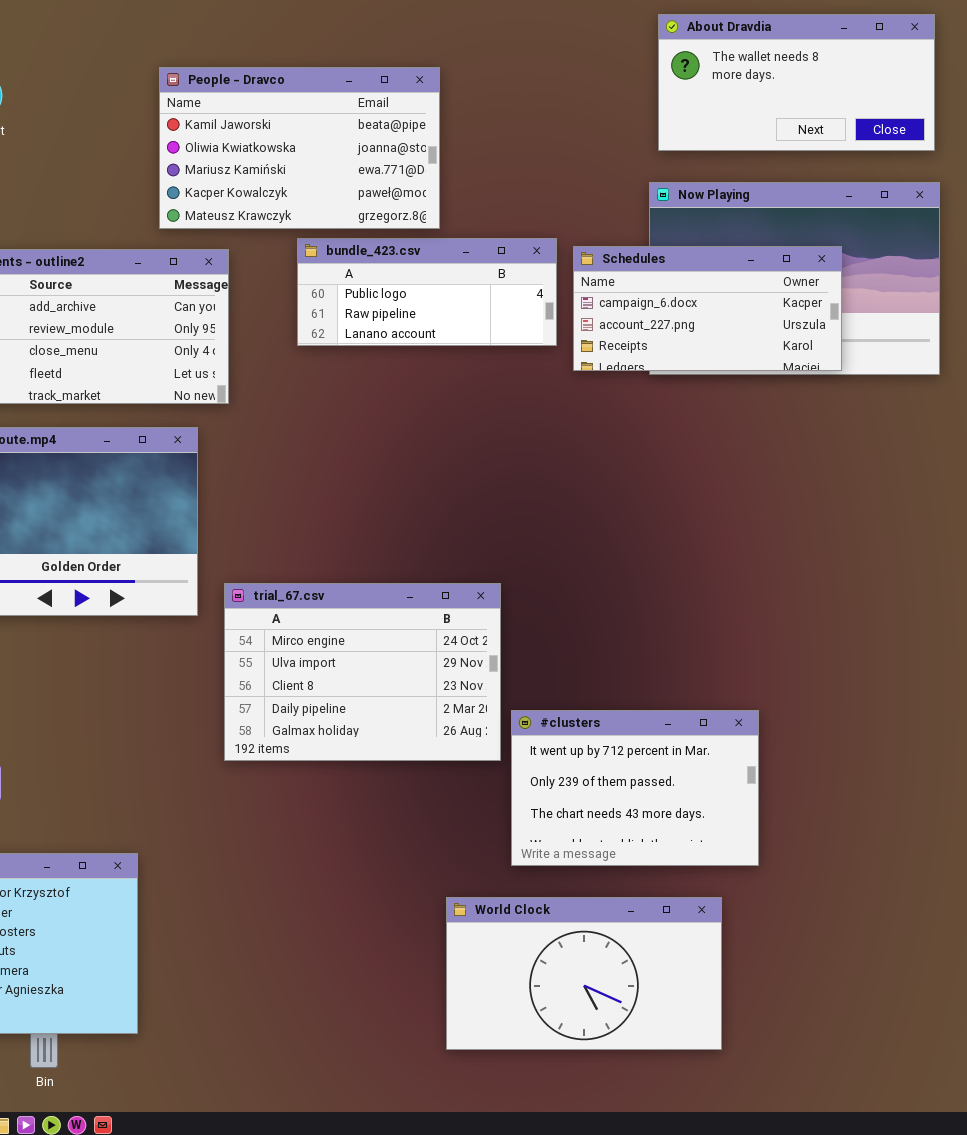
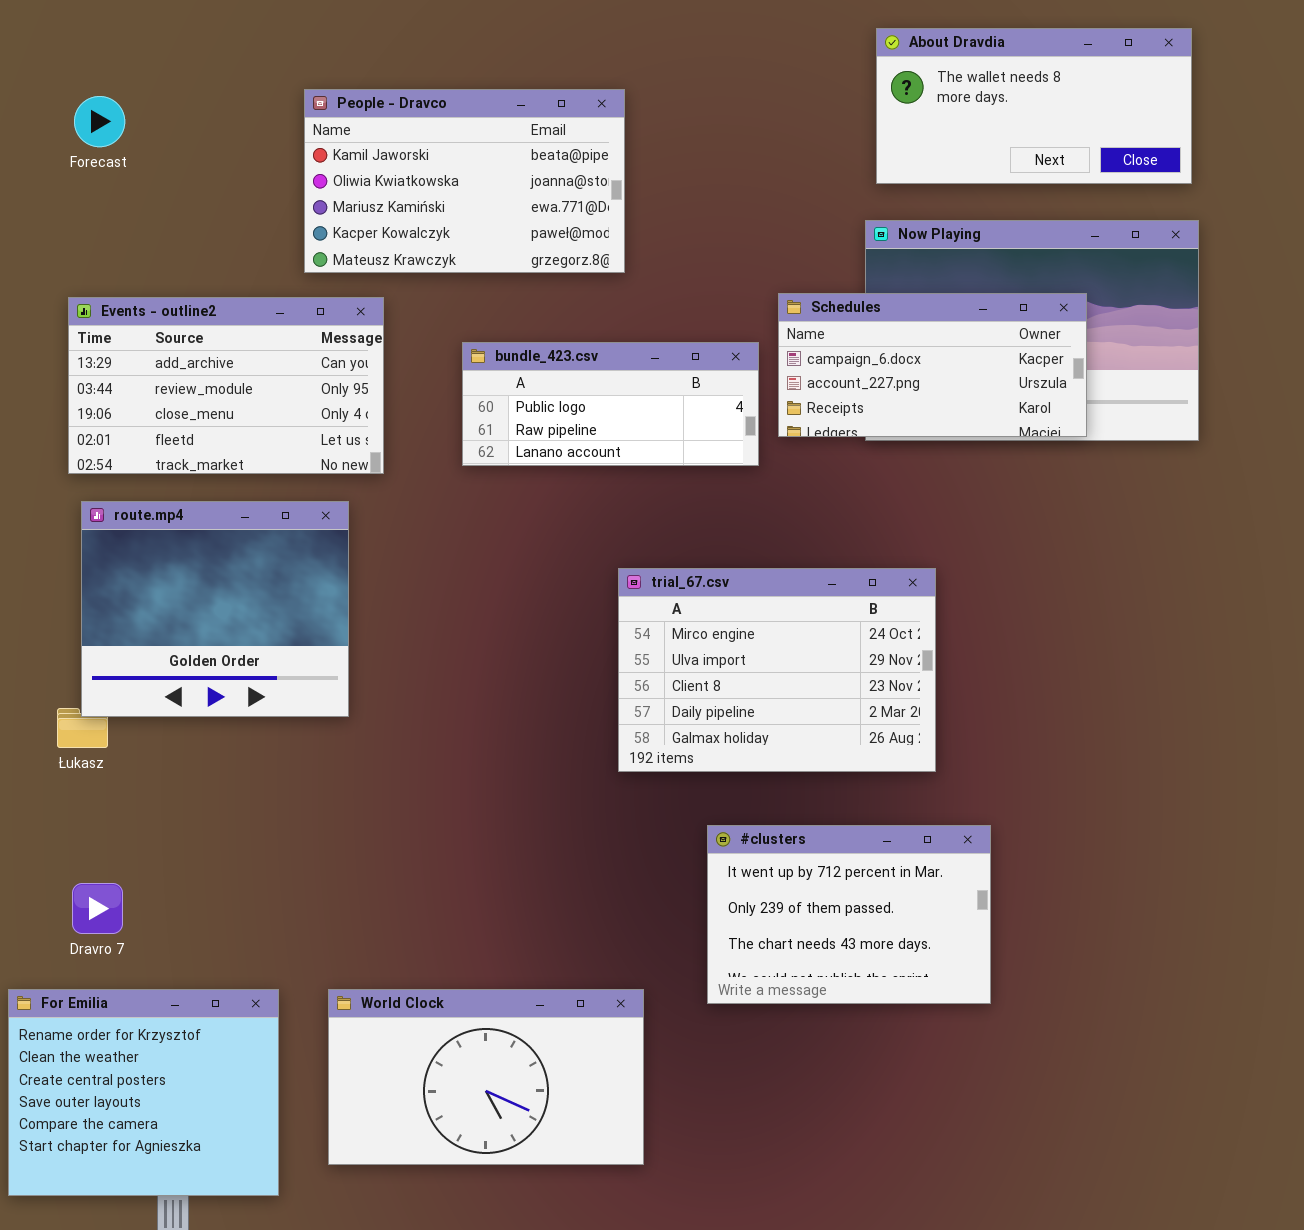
bundle_423.csv: [297,238,557,346] -> [462,342,759,466], moved
trial_67.csv: [224,583,501,761] -> [618,568,936,772], moved
World Clock: [446,897,722,1050] -> [328,989,644,1165], moved

